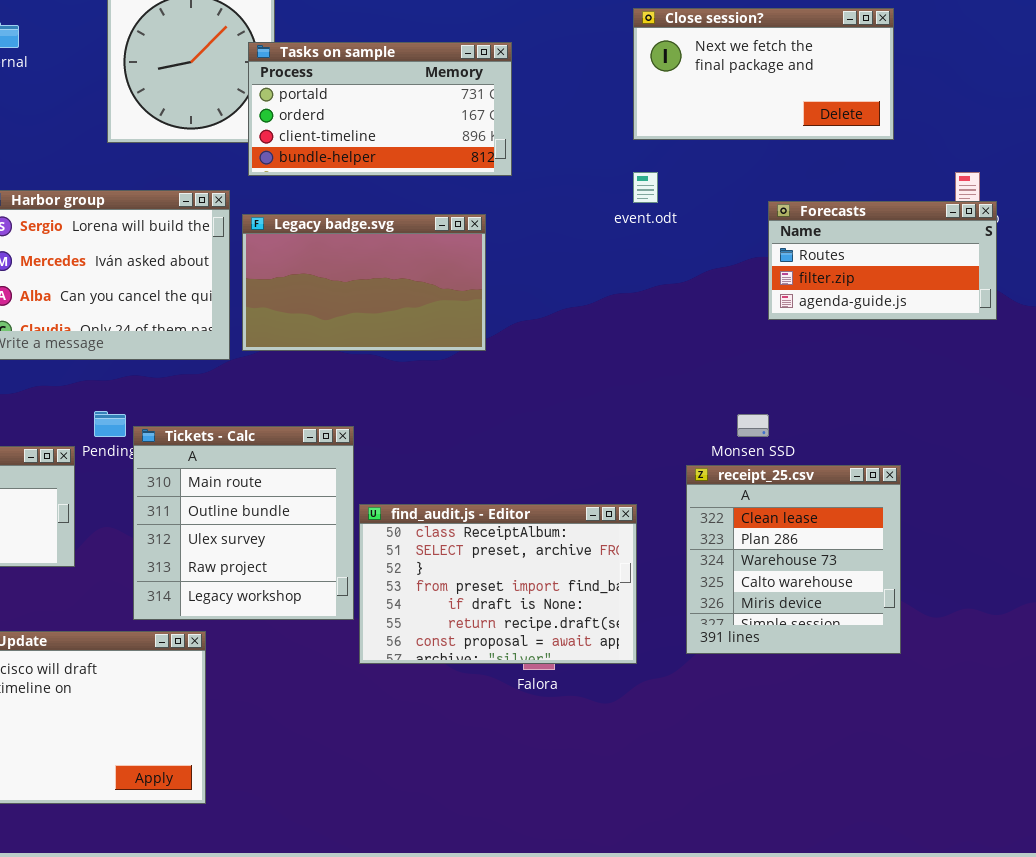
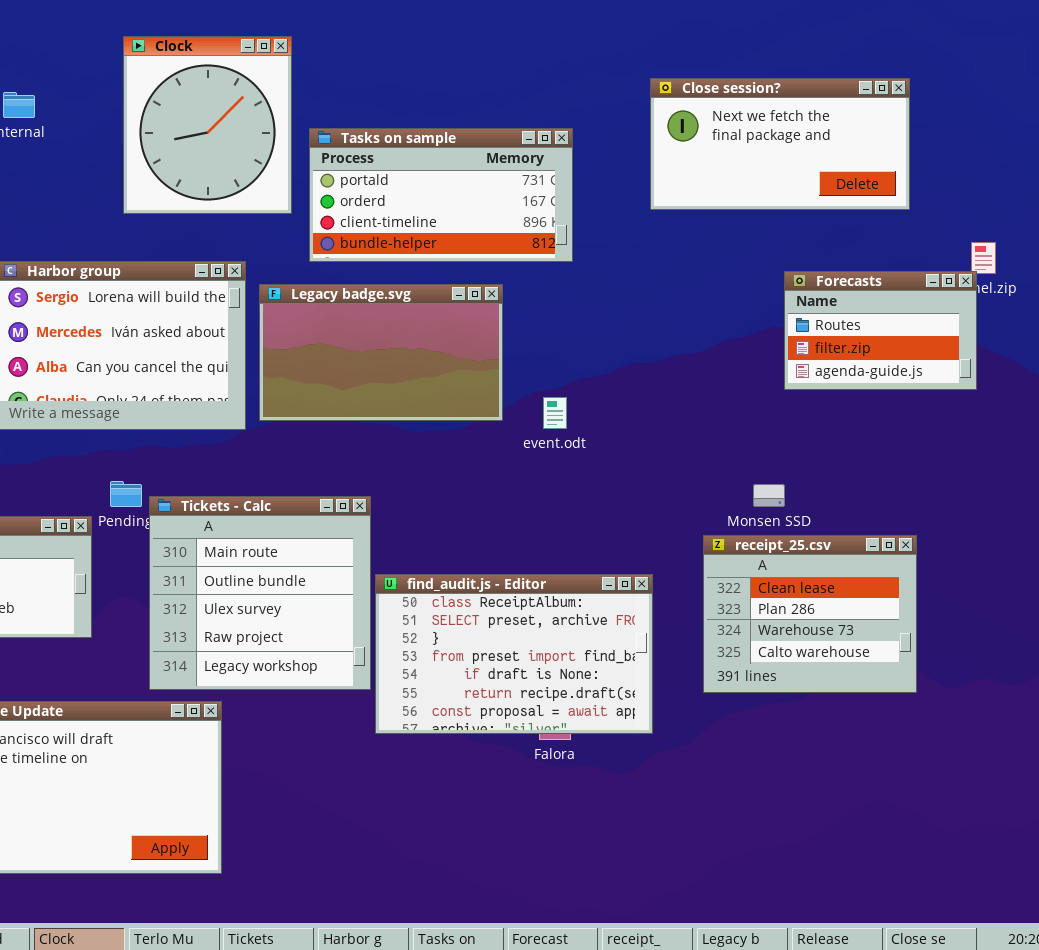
Tasks on sample: [248,42,512,176] -> [309,128,573,262], moved
event.odt: [633,172,658,203] -> [543,397,567,429], moved
Forecasts: [768,201,997,320] -> [784,271,977,390], resized
receipt_25.csv: [686,465,901,654] -> [703,535,917,693], resized

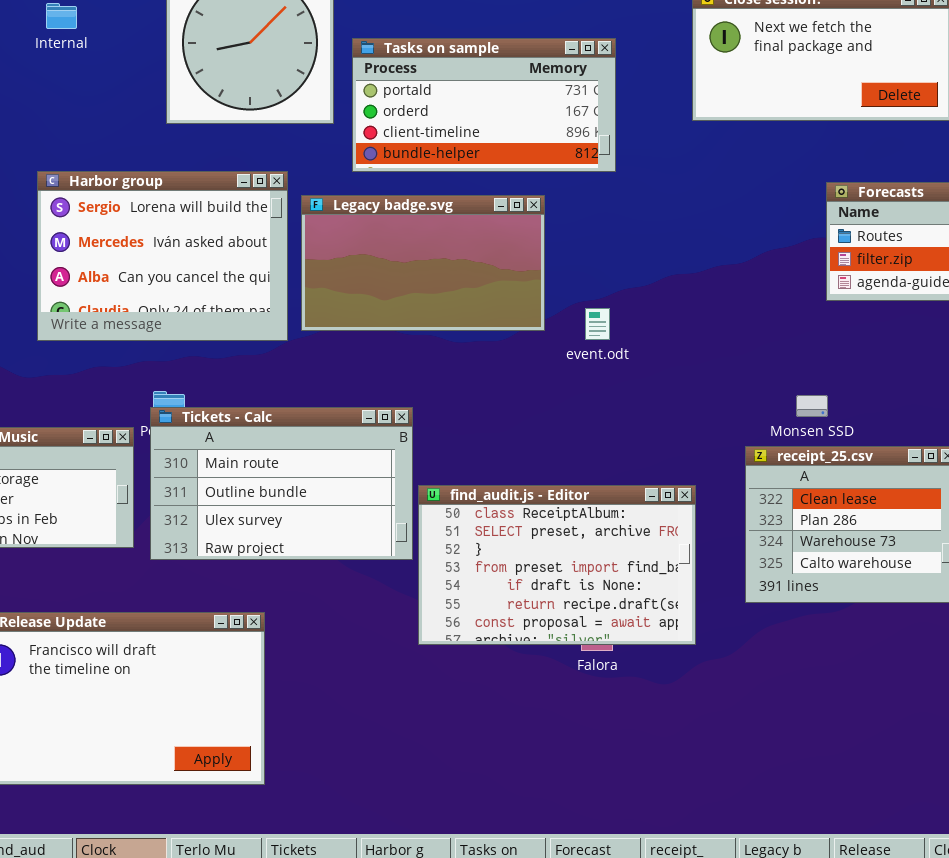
Tickets - Calc: [149,496,371,690] -> [150,407,413,560], resized

